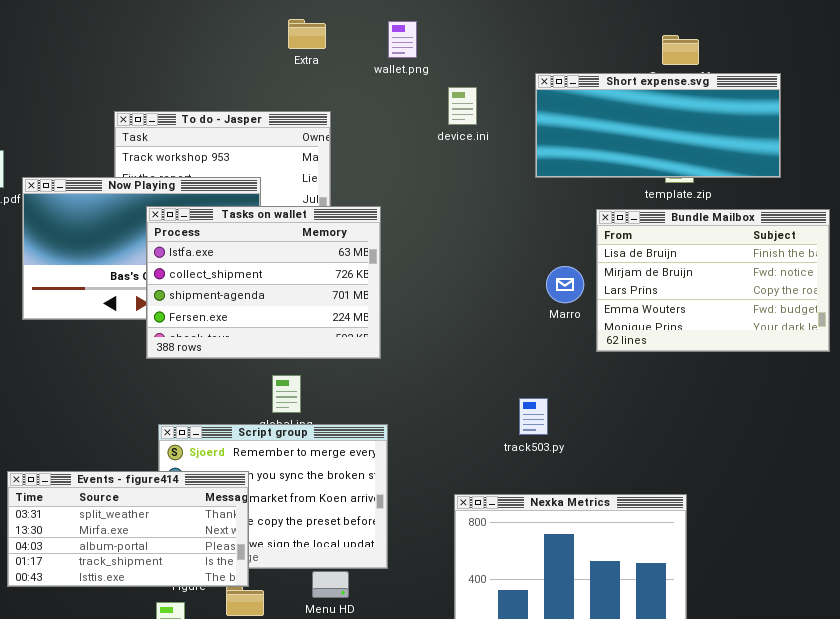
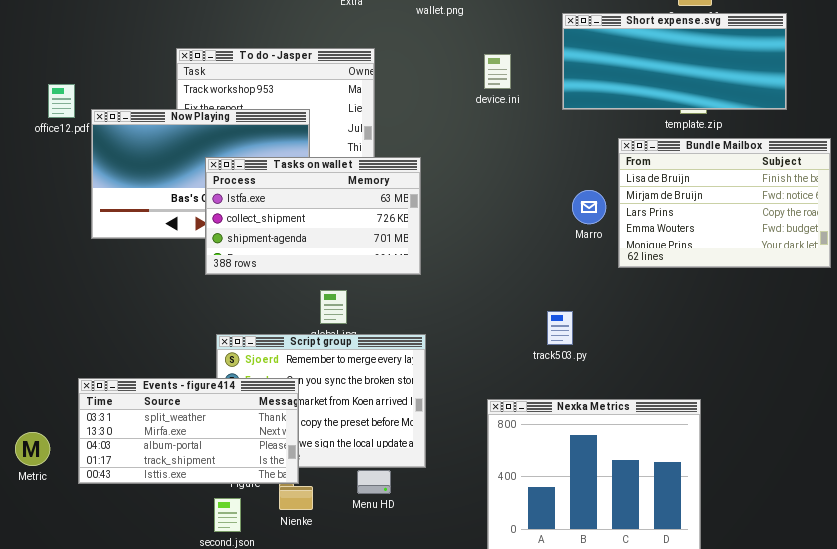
device.ini: [448,87,477,125] -> [484,54,511,89], moved
Tasks on wallet: [146,206,381,359] -> [205,157,421,275], resized

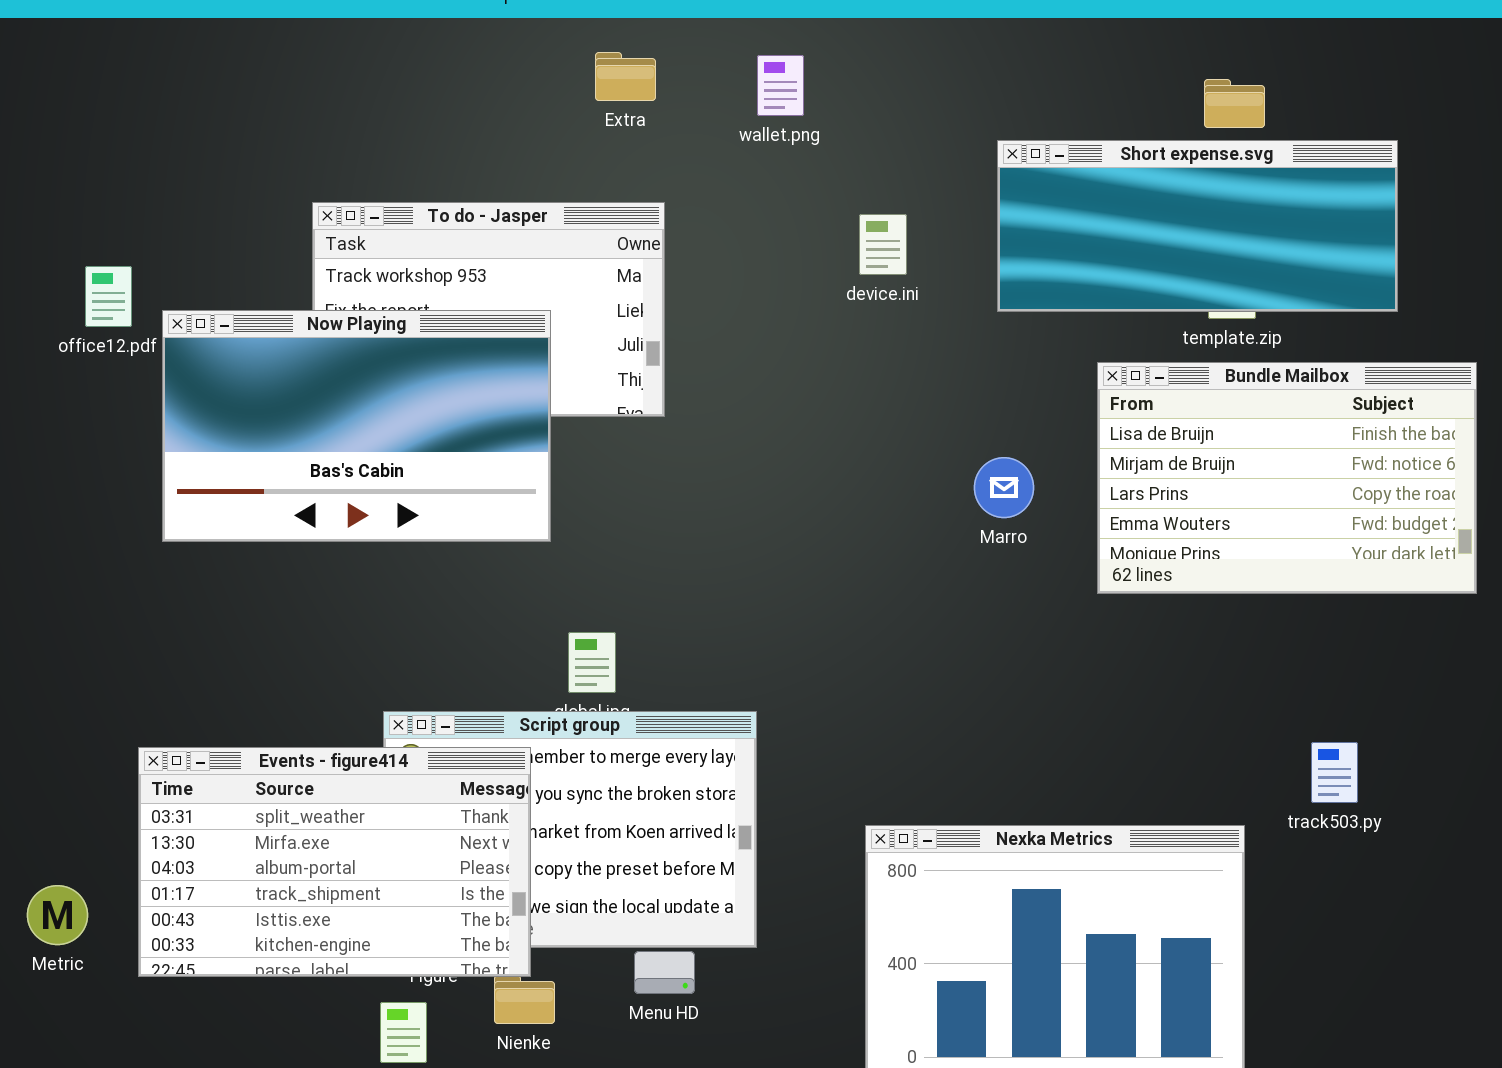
Tasks on wallet: [205,157,421,275] -> none, closed
Marro: [572,190,606,224] -> [974,457,1034,518], moved
track503.py: [547,311,573,345] -> [1311,742,1358,803], moved
Events - figure414: [78,378,299,484] -> [138,747,531,977], resized

